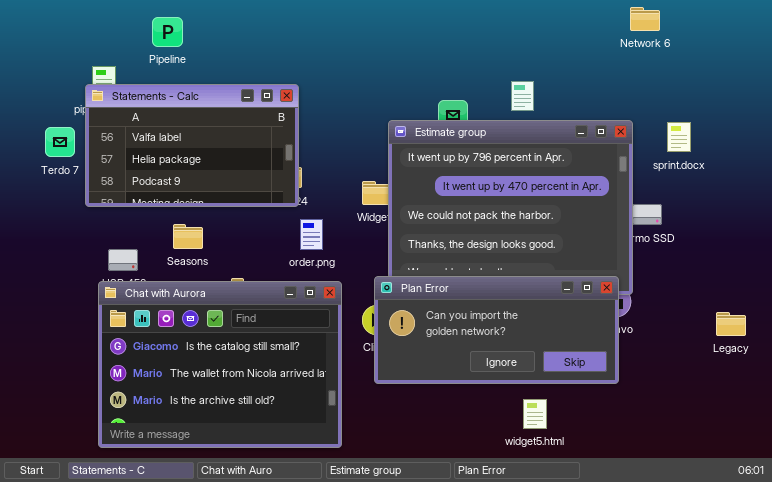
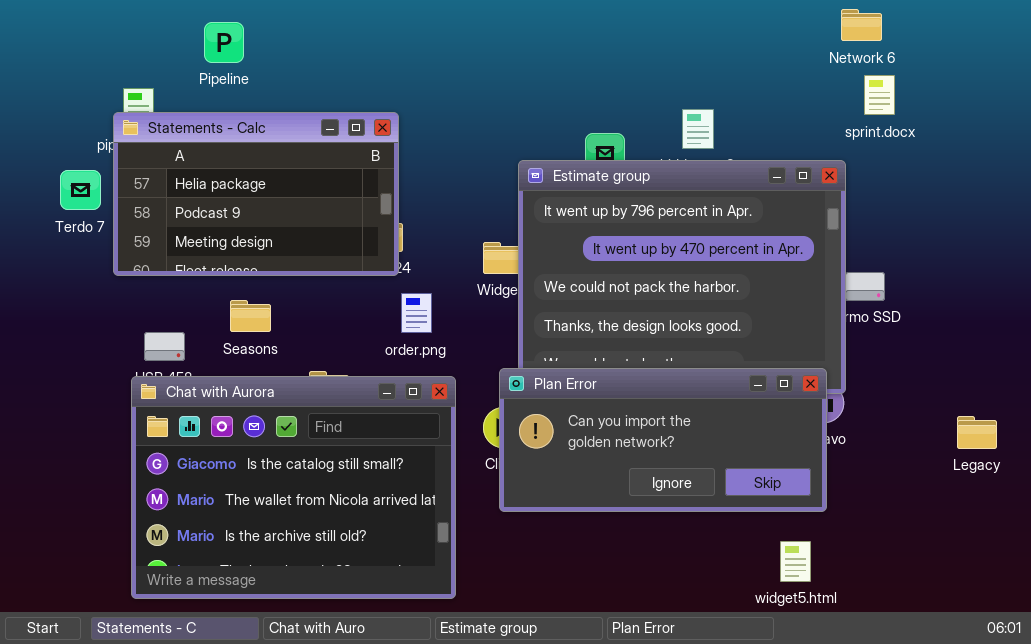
Statements - Calc: [85,84,299,207] -> [113,112,399,276], scrolled down 1 row
sprint.docx: [667,122,691,152] -> [864,75,895,115], moved
widget5.html: [523,399,547,429] -> [780,541,811,582], moved

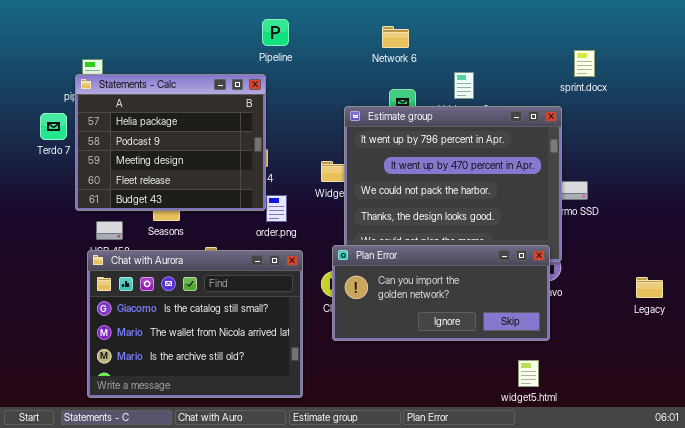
Network 6: [841,9,882,41] -> [382,26,409,48], moved
Pipeline: [204,22,244,63] -> [262,19,289,46], moved
Statements - Calc: [113,112,399,276] -> [75,74,266,211], resized

